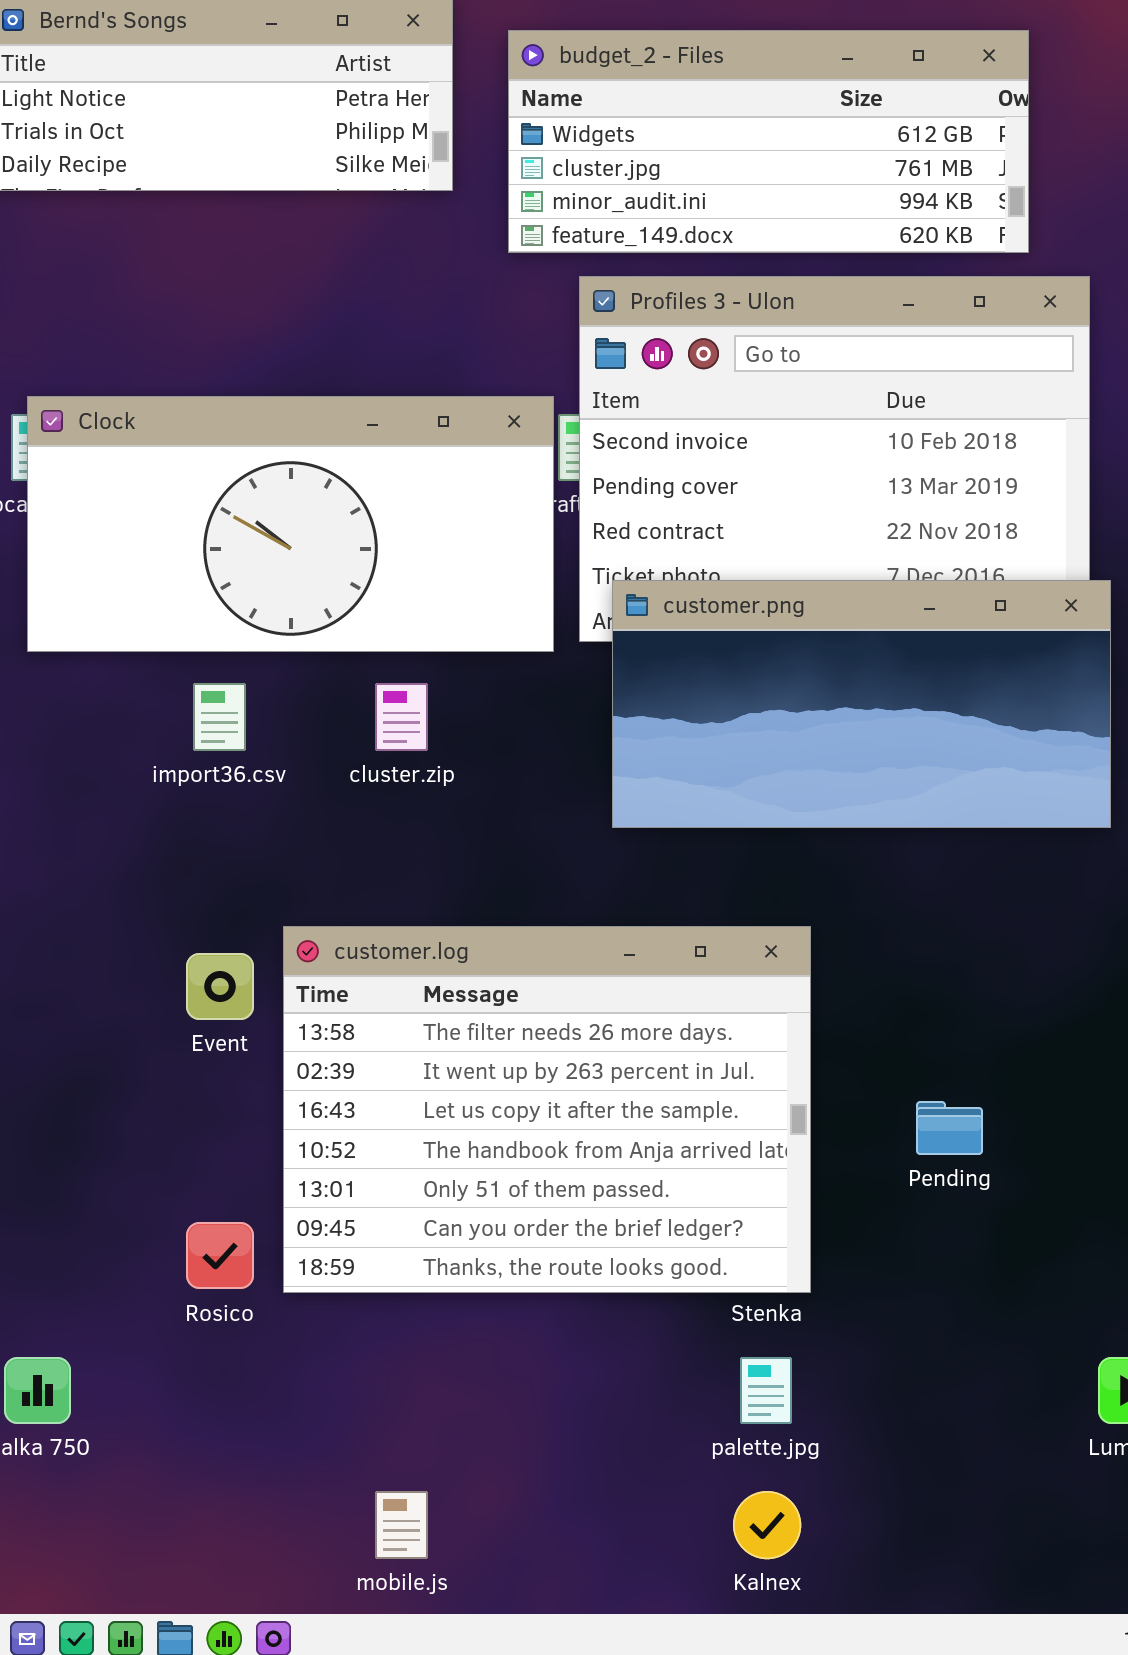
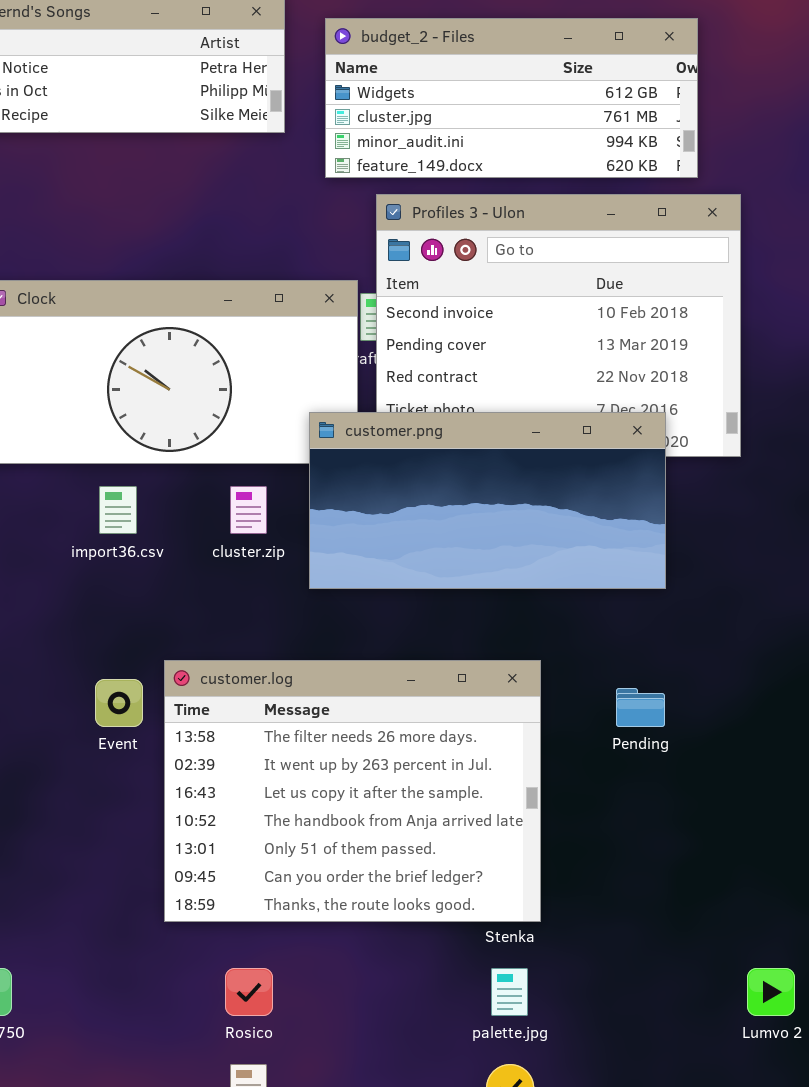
customer.png: [612,580,1111,828] -> [309,412,666,589], moved
Pending: [916,1101,983,1155] -> [616,688,665,727], moved
Rosico: [186,1222,254,1289] -> [225,968,273,1016], moved

